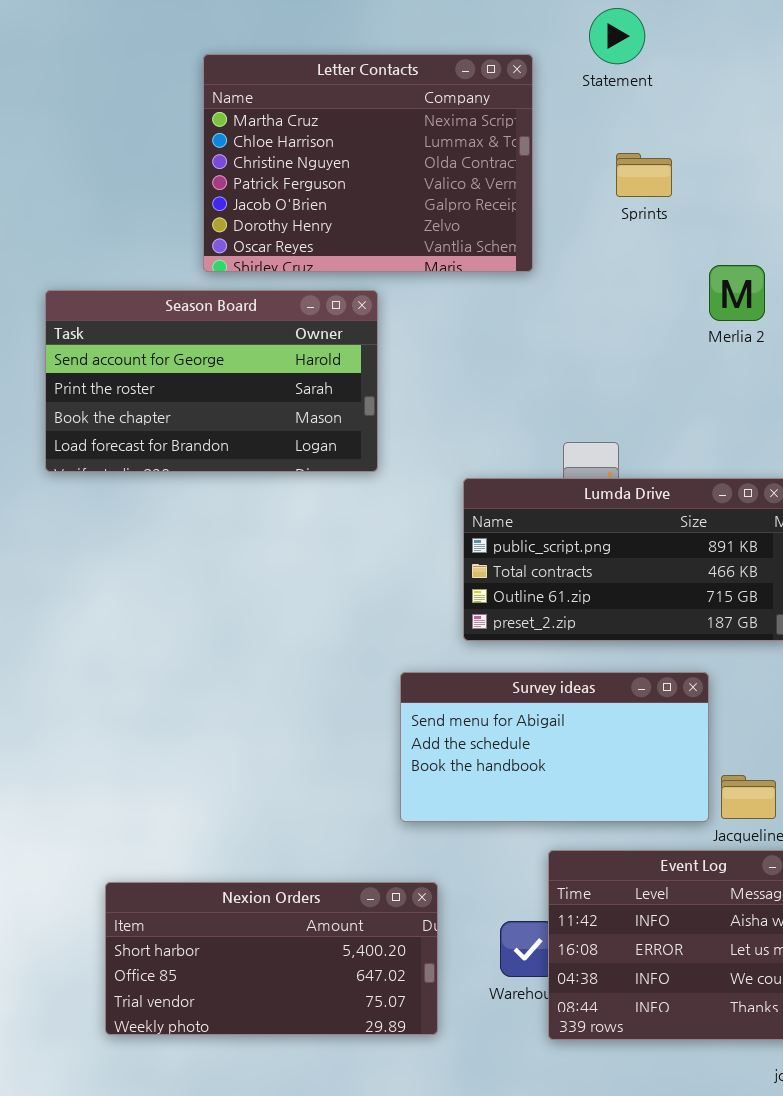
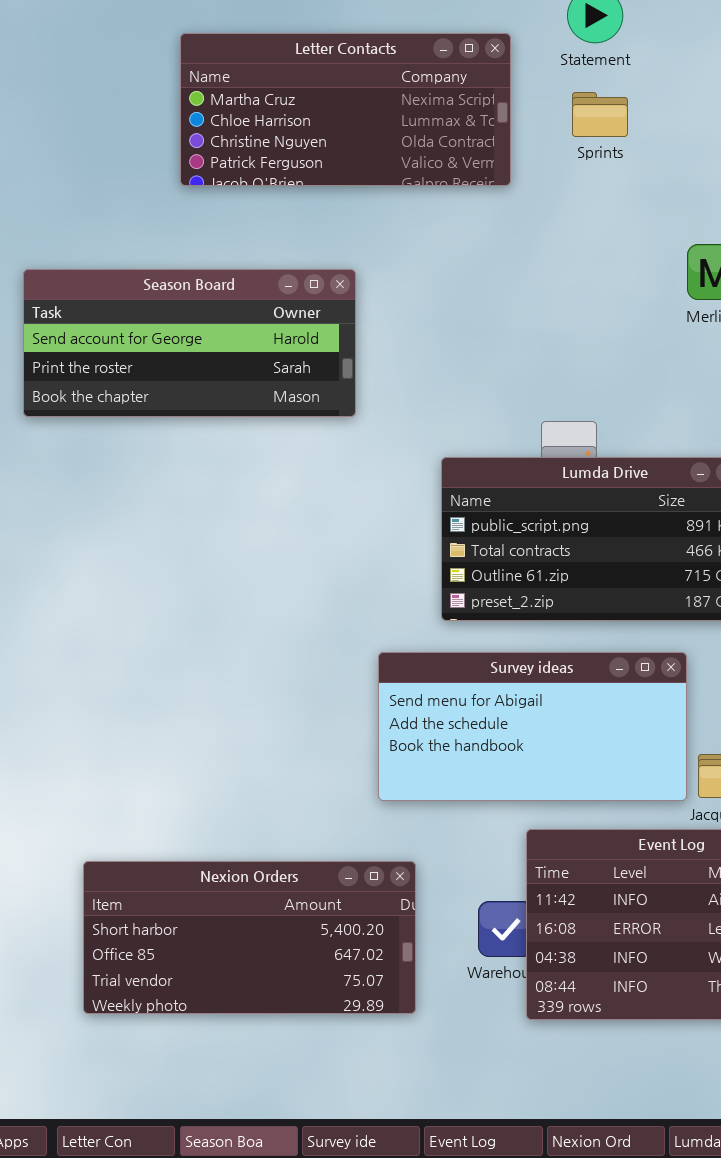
Letter Contacts: [203,54,533,272] -> [180,33,511,186], resized
Sprints: [616,153,672,197] -> [572,92,628,137], moved
Season Board: [45,290,378,472] -> [23,269,356,417], resized

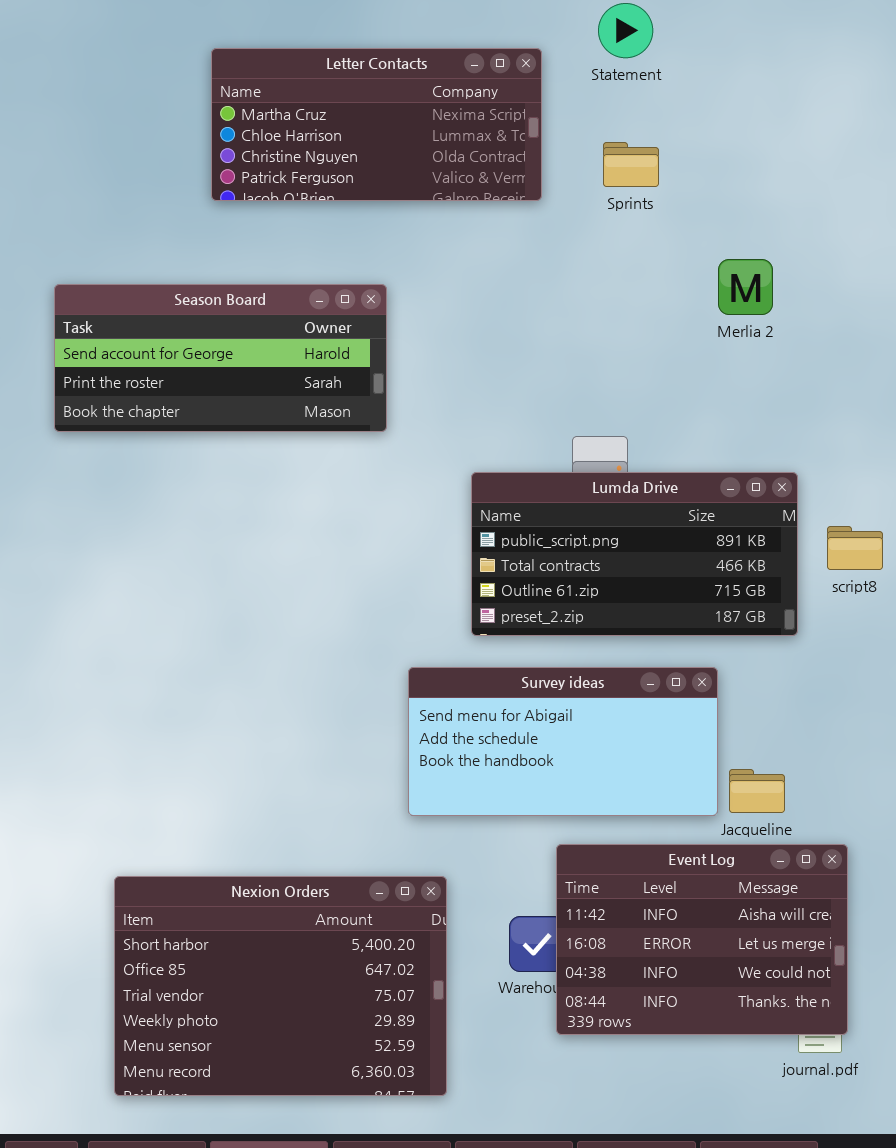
Sprints: [572,92,628,137] -> [603,142,659,187], moved
Nexion Orders: [83,861,416,1014] -> [114,876,447,1096], resized

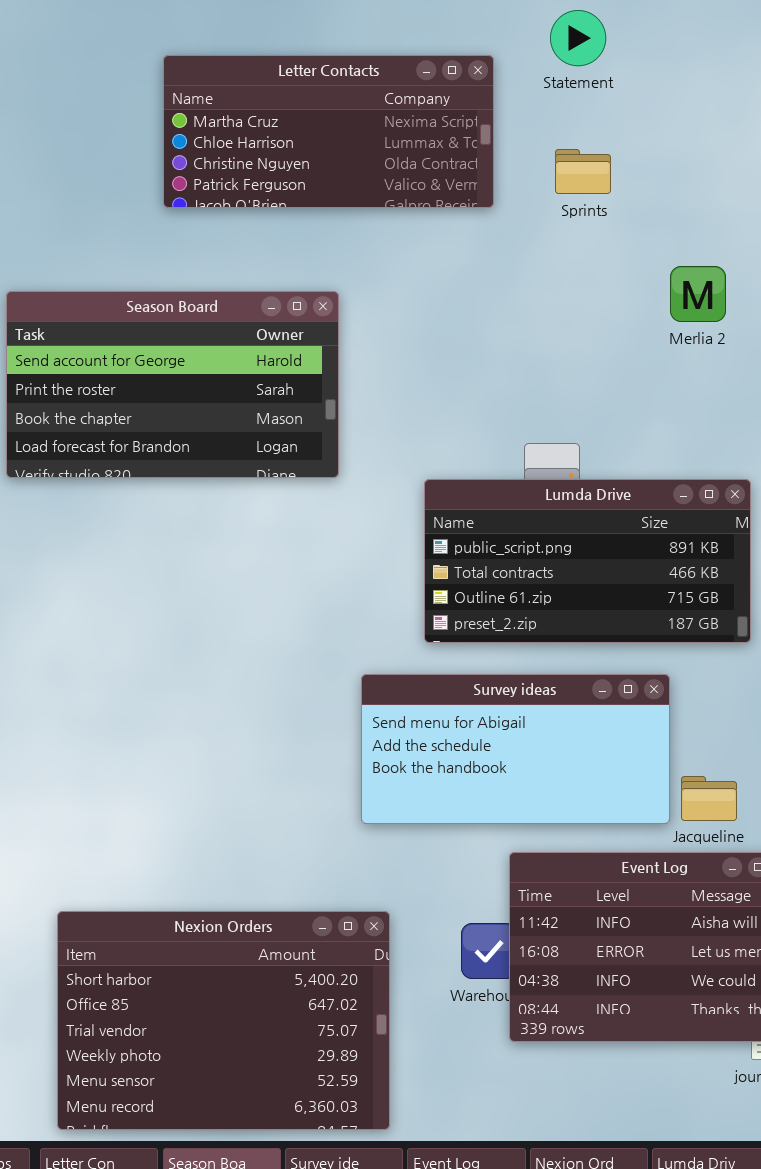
Season Board: [54,284,387,432] -> [6,291,339,478], resized
Nexion Orders: [114,876,447,1096] -> [57,911,390,1130], moved

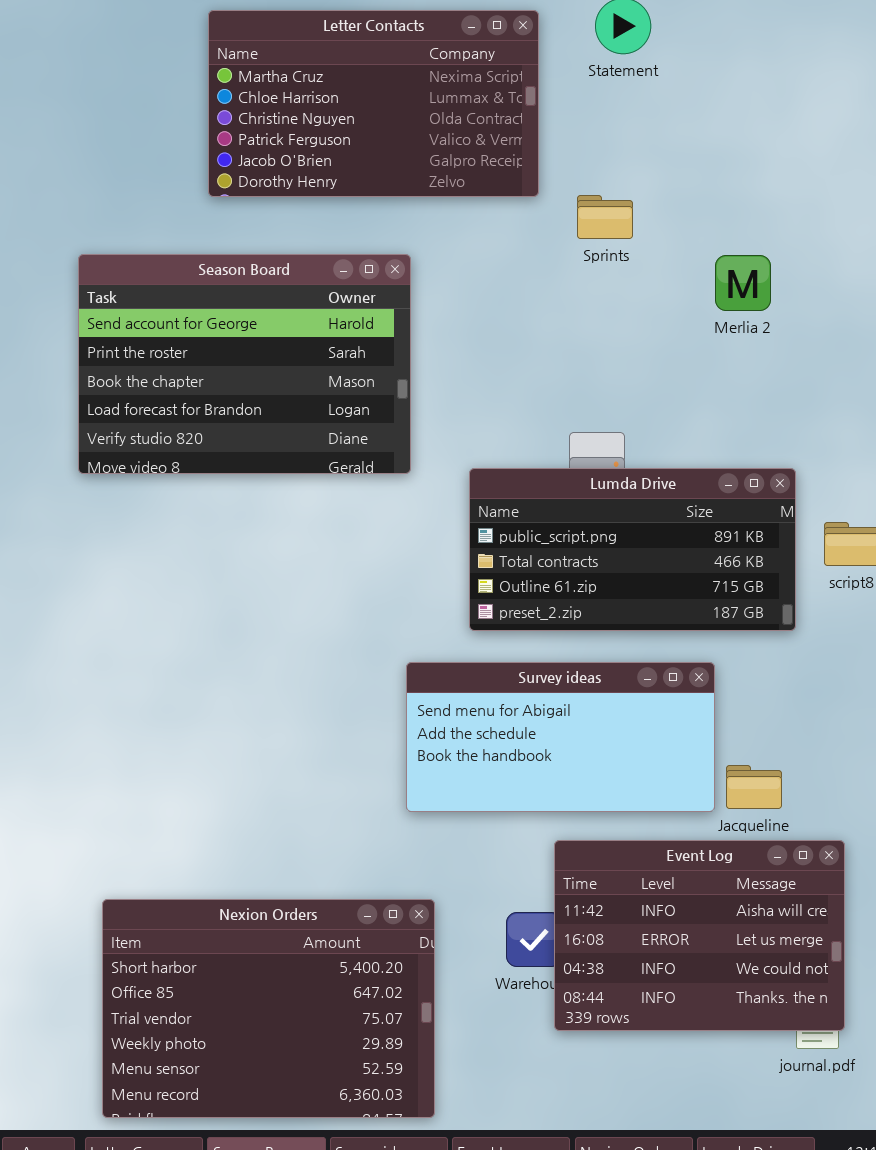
Letter Contacts: [163,55,494,208] -> [208,10,539,197], resized
Sprints: [555,149,611,194] -> [577,195,633,239], moved
Season Board: [6,291,339,478] -> [78,254,411,474], moved, resized

